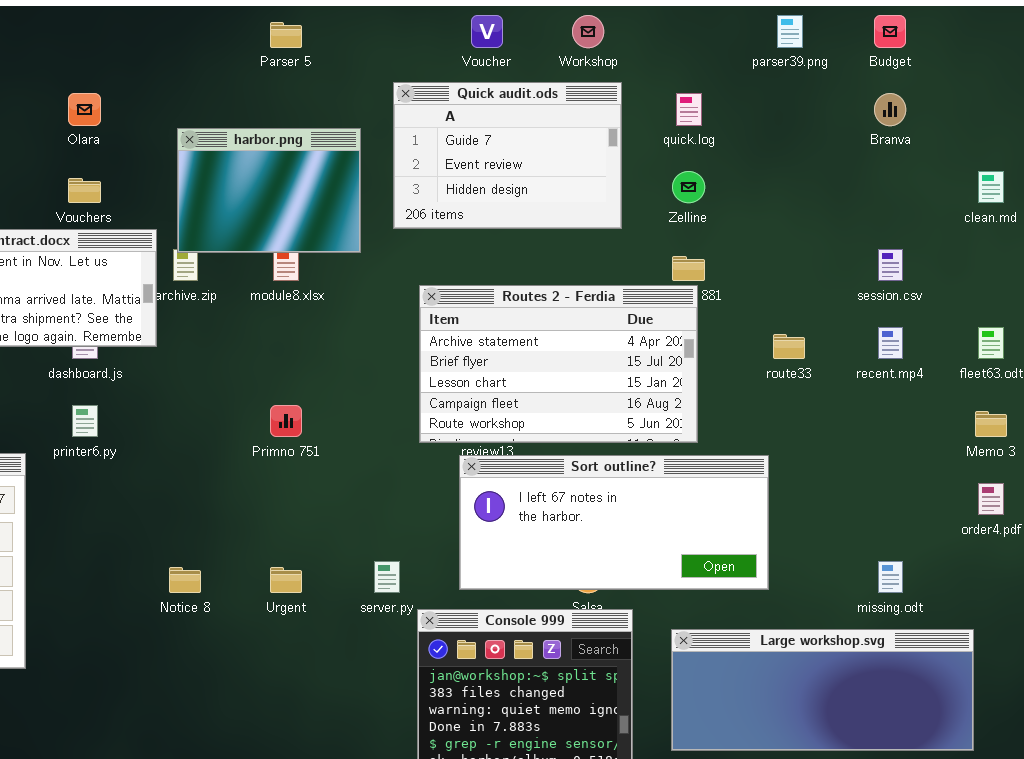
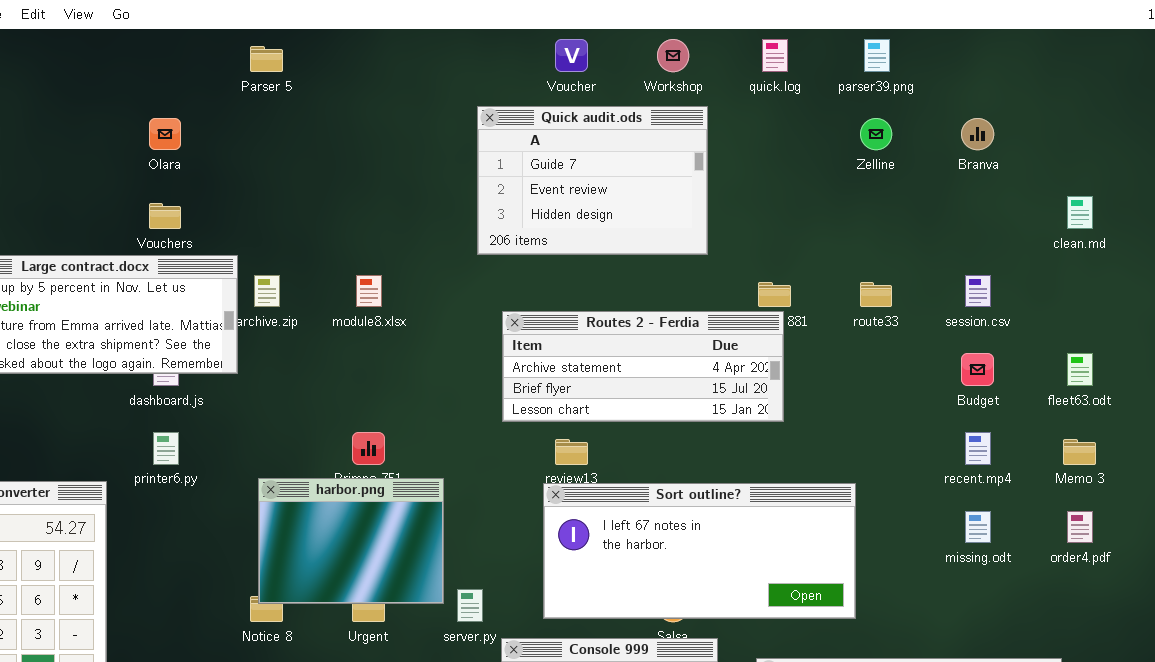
Budget: [874,15,906,48] -> [961,353,994,386], moved
Parser 5: [270,22,302,48] -> [250,46,283,72], moved
quick.log: [676,93,702,126] -> [762,39,788,72], moved
harbor.png: [177,128,361,253] -> [258,478,444,604], moved
Zelline: [672,171,705,203] -> [860,118,892,150], moved
Routes 2 - Ferdia: [419,285,698,443] -> [502,311,784,422], resized
recent.mp4: [878,327,903,359] -> [965,432,991,465], moved
route33: [773,334,805,359] -> [860,282,892,307], moved
missing.odt: [878,561,903,593] -> [965,511,991,543], moved

